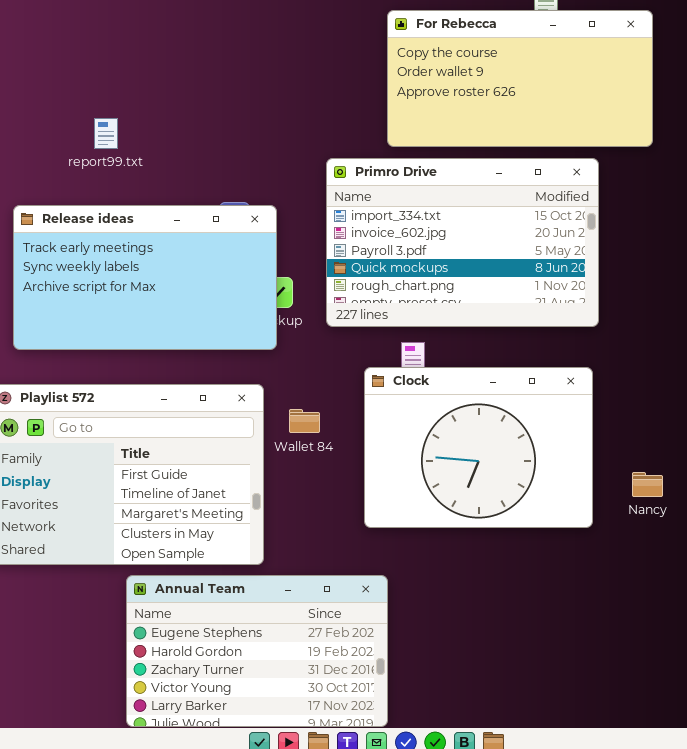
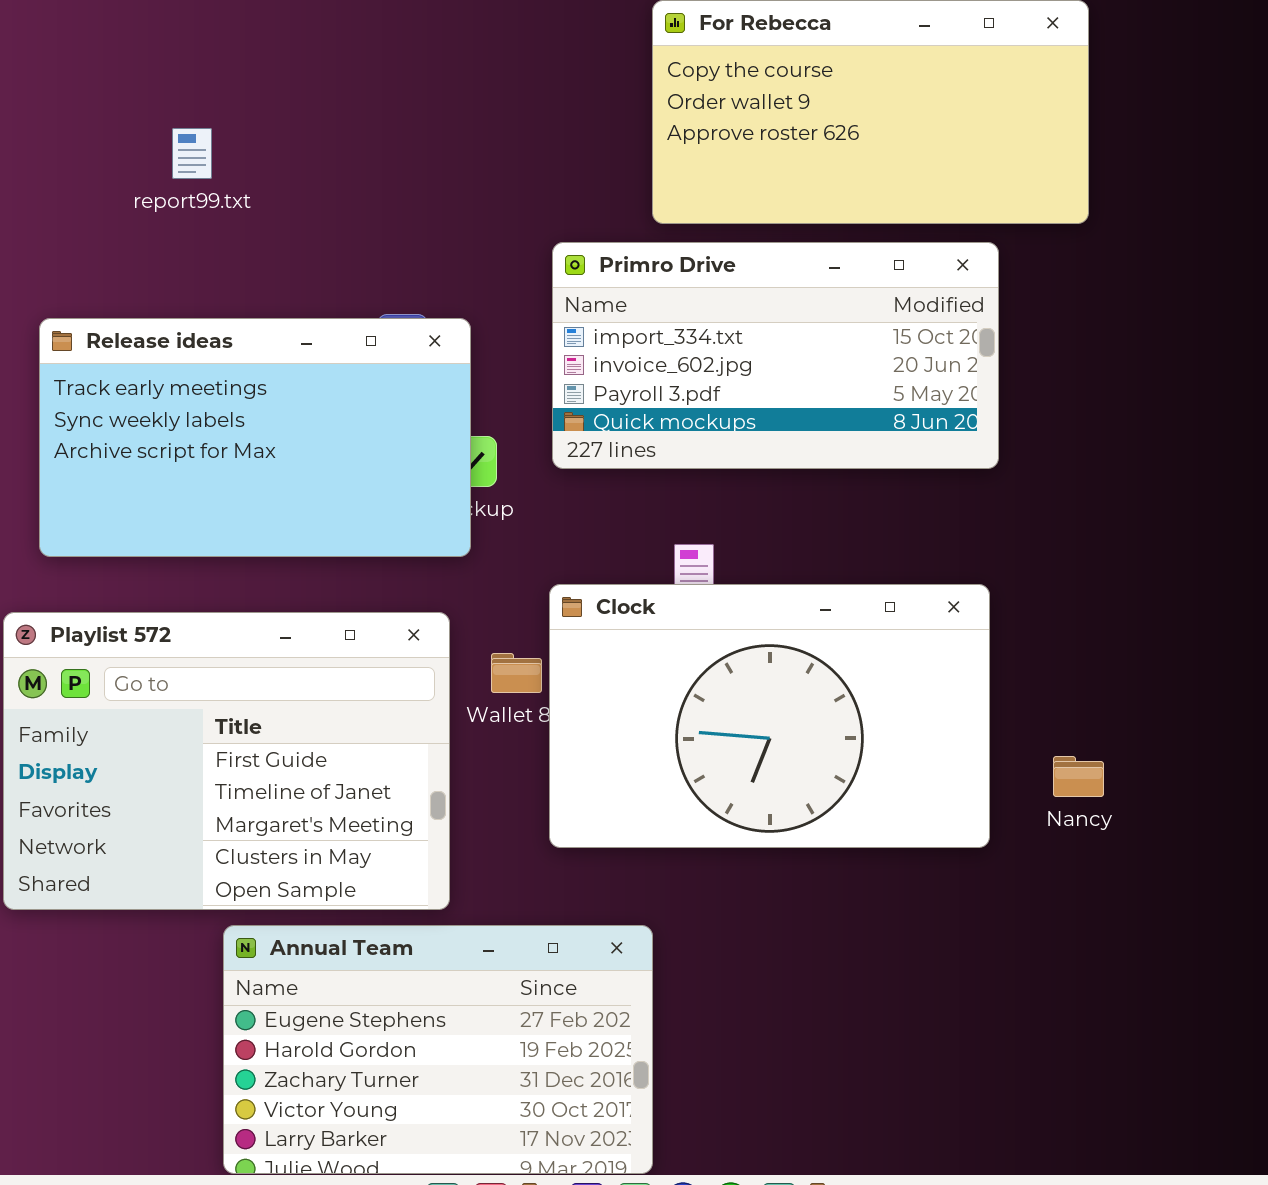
report99.txt: [94,118,118,149] -> [172,128,212,179], moved
Primro Drive: [326,158,599,327] -> [552,242,999,469], resized
Clock: [364,367,593,528] -> [549,584,990,848], resized

